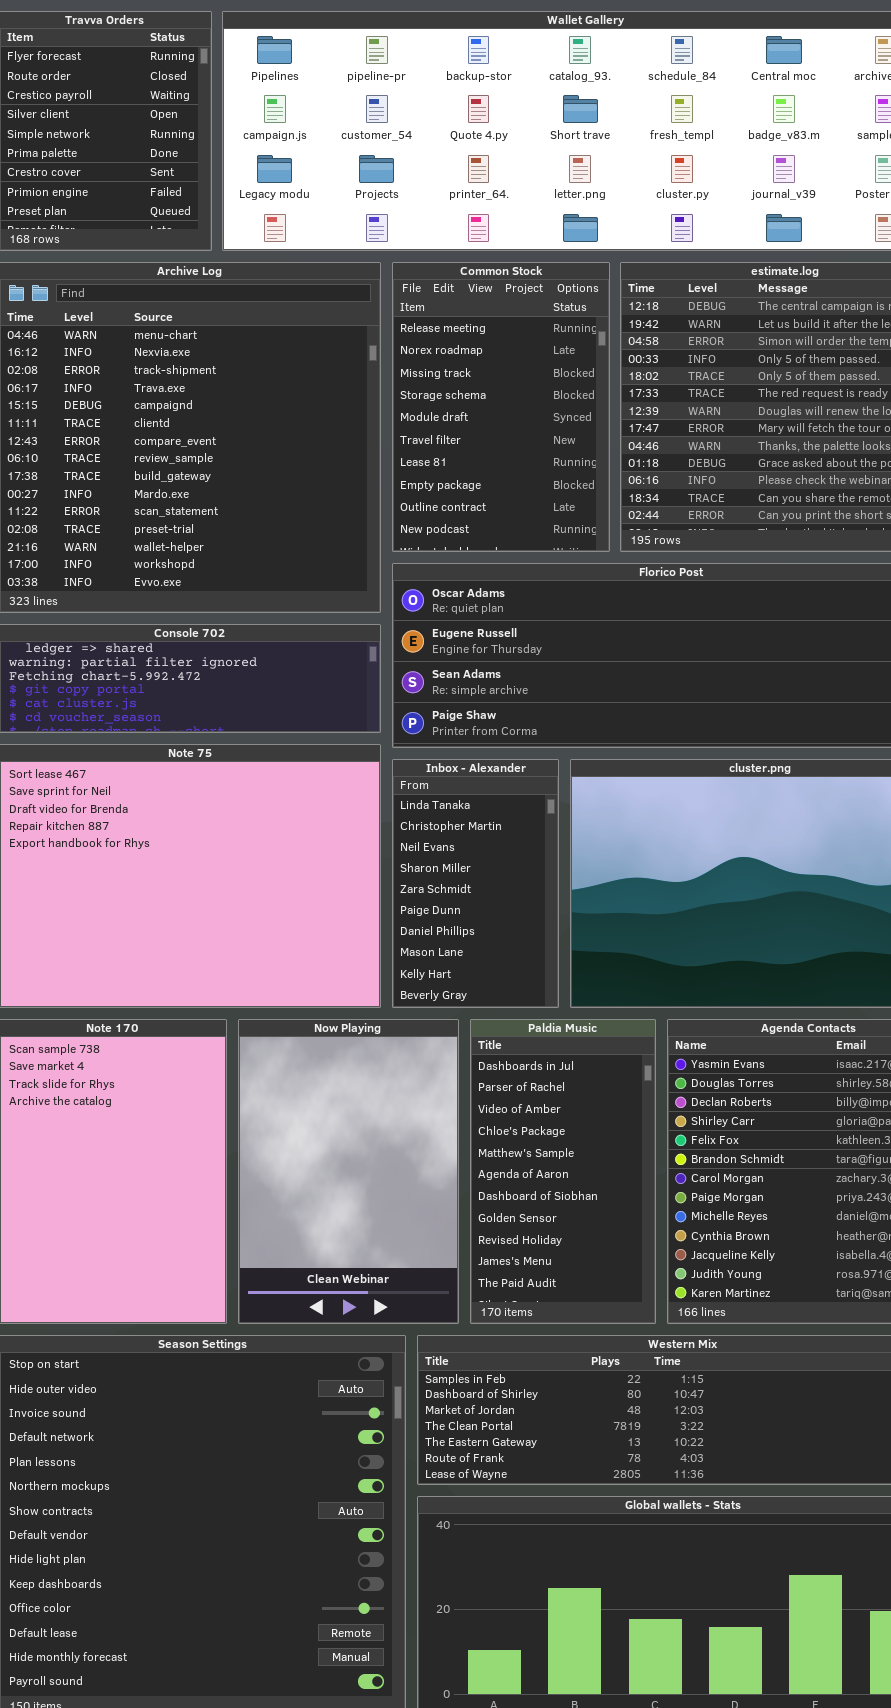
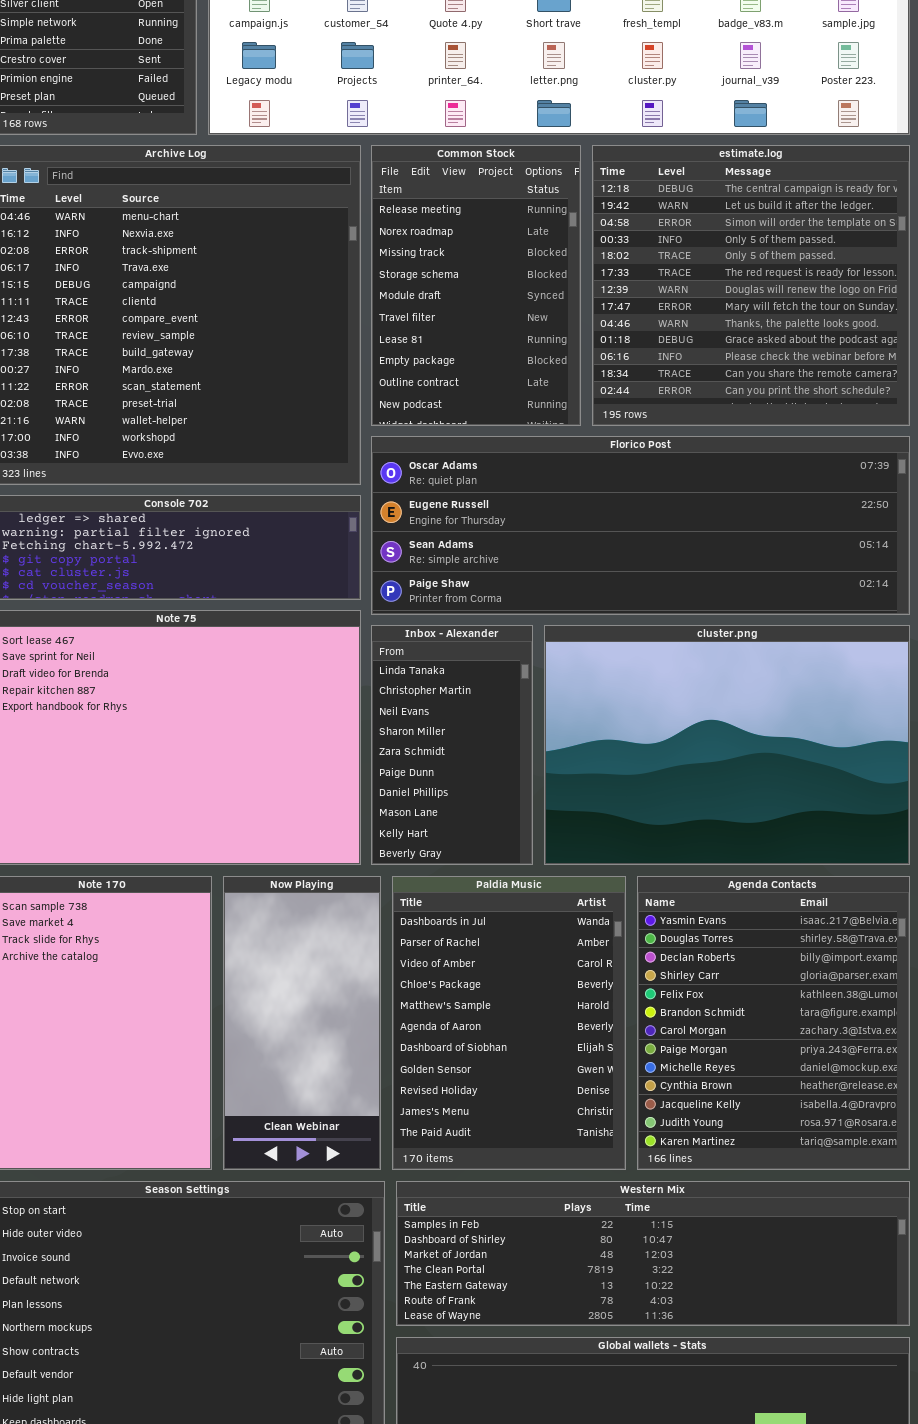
Now Playing: [238,1019,459,1324] -> [223,876,381,1170], resized
Paldia Music: [470,1019,656,1324] -> [392,876,626,1170], resized

